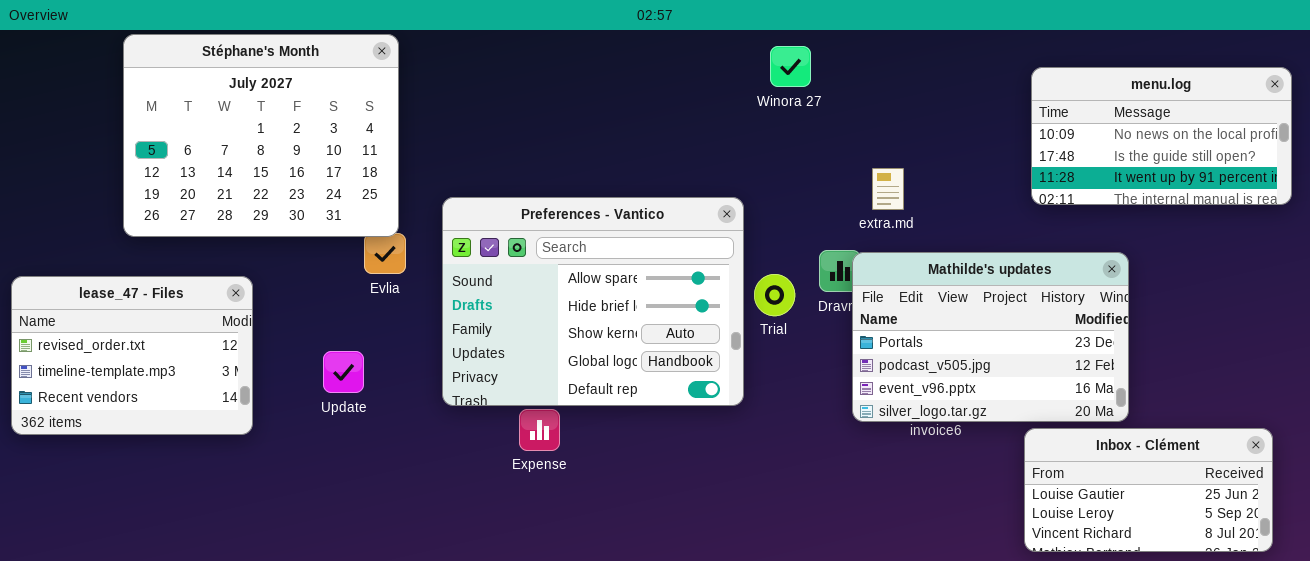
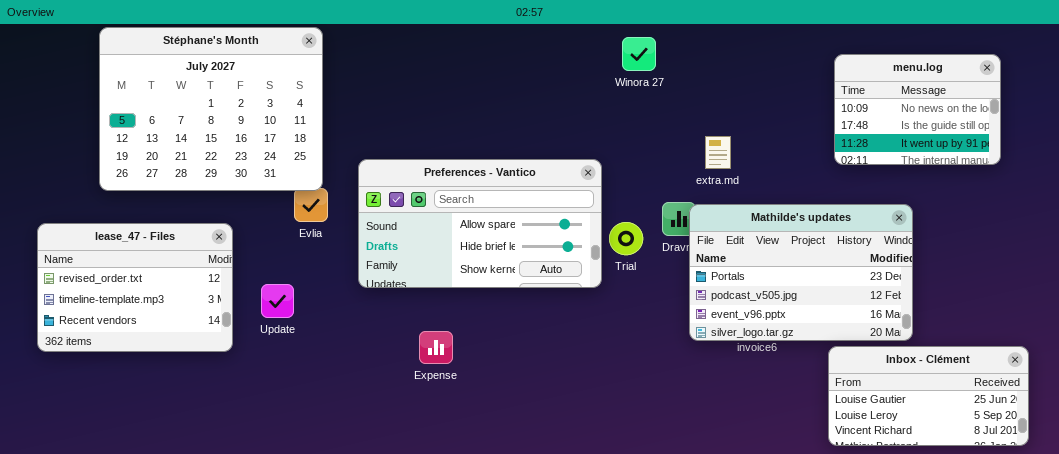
menu.log: [1031,67,1292,205] -> [834,54,1001,165], resized
Preferences - Vantico: [442,197,744,406] -> [358,159,602,288], resized
lease_47 - Files: [11,276,253,435] -> [37,223,233,352], moved

